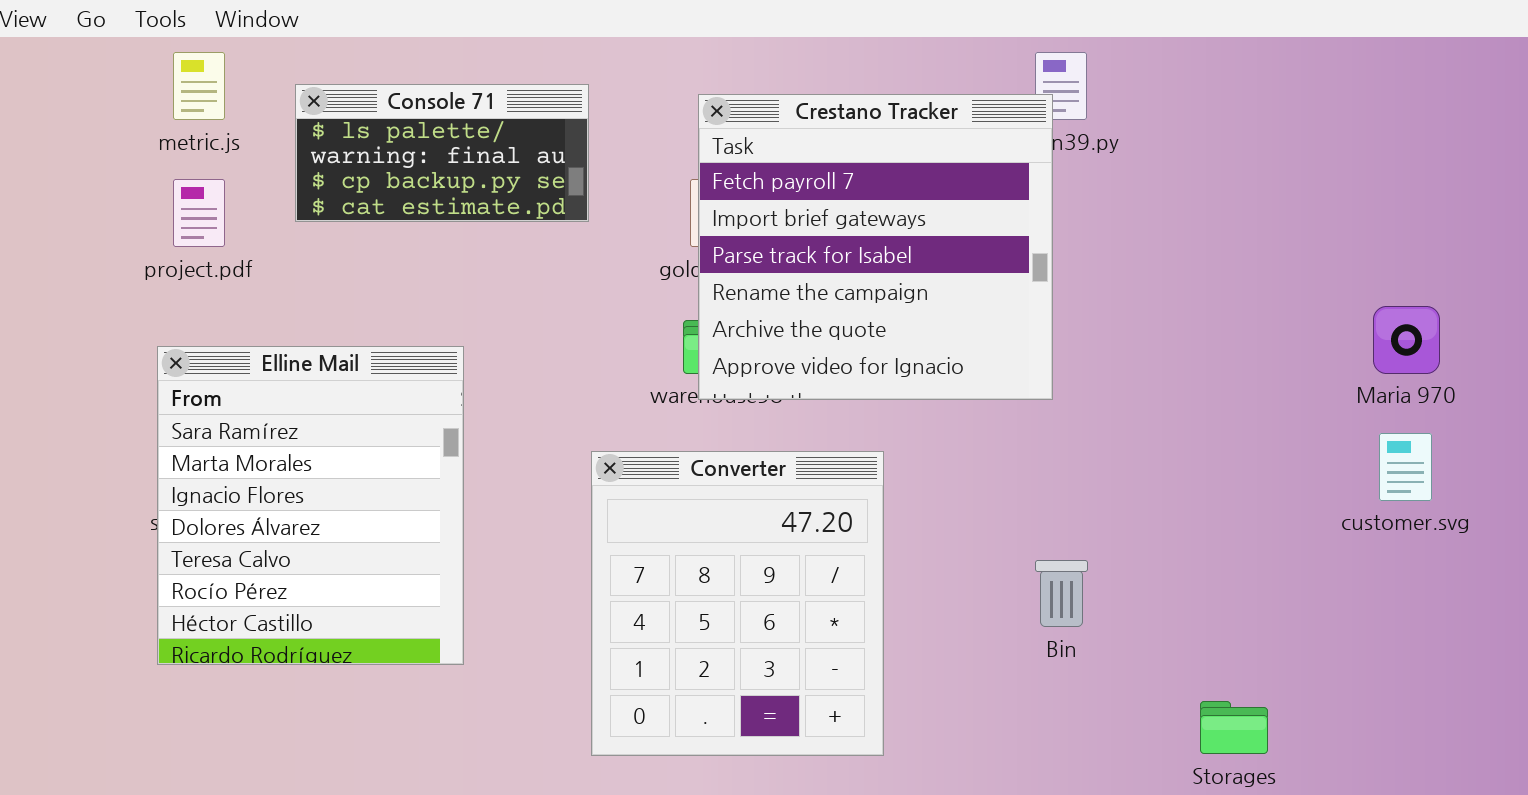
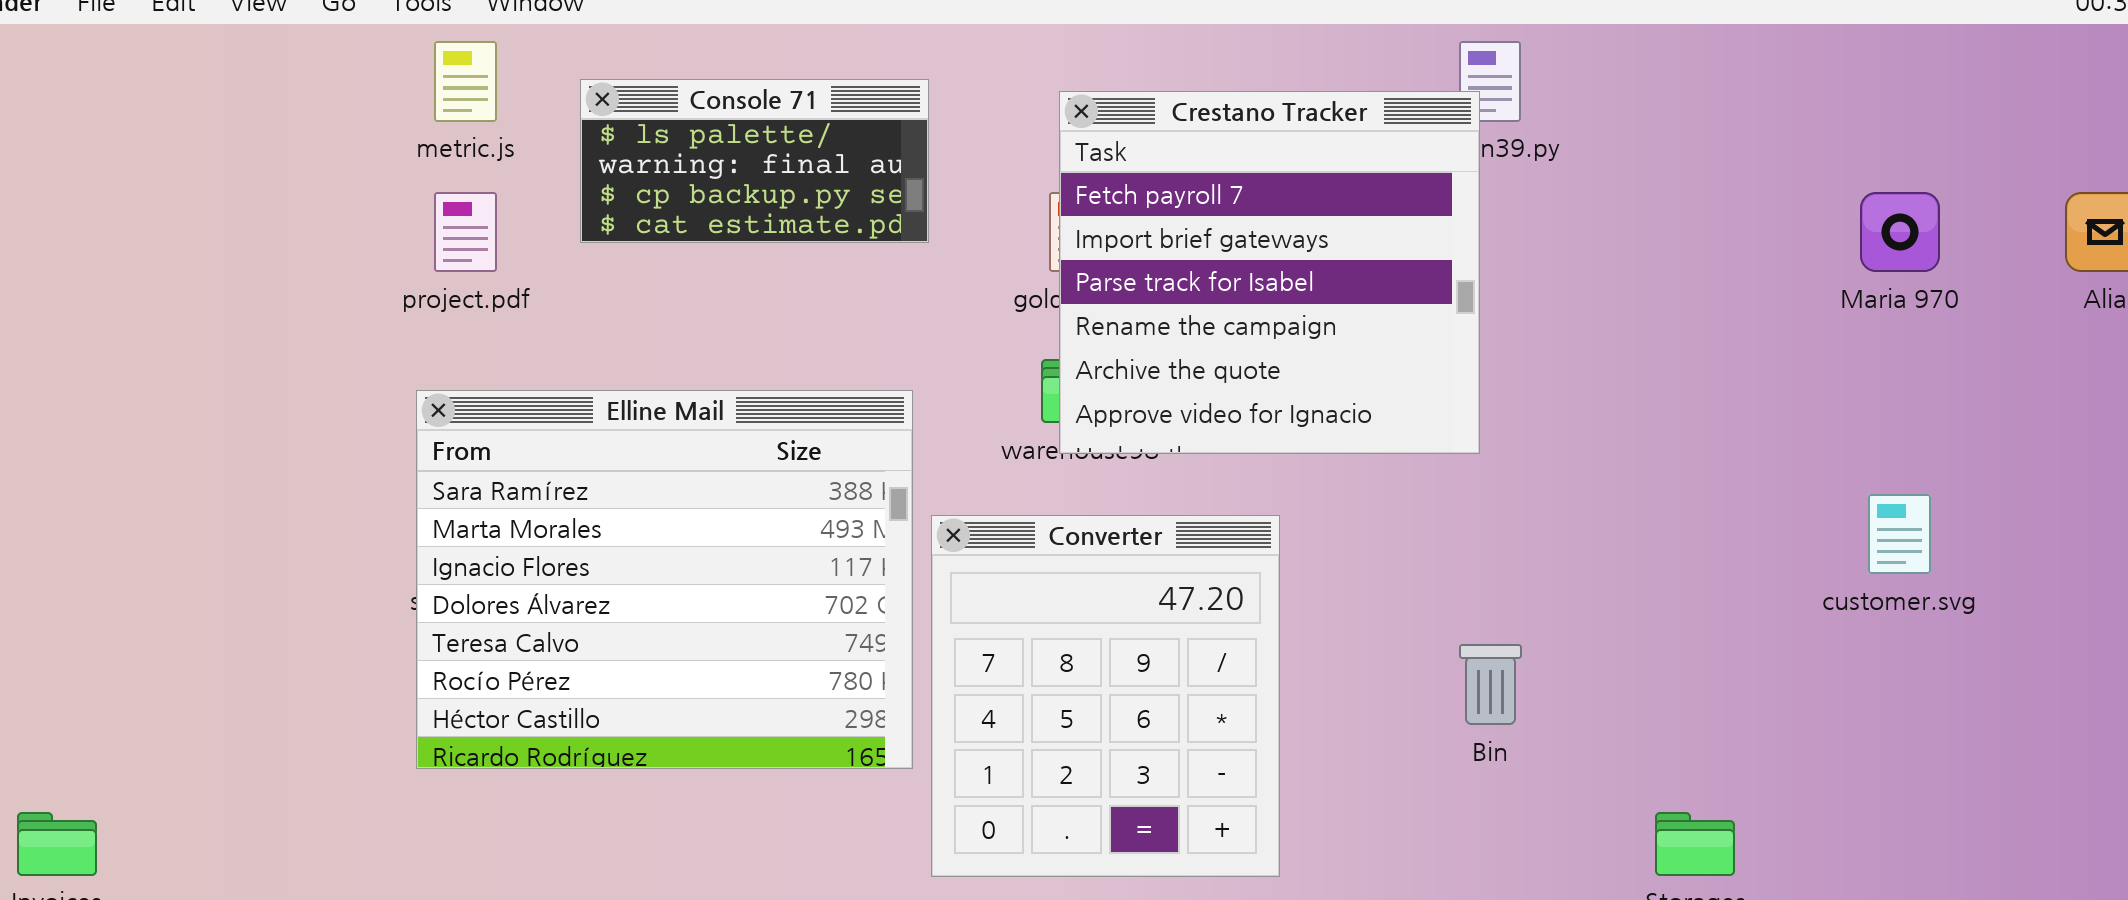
Maria 970: [1373,306,1440,374] -> [1860,192,1940,272], moved
Elline Mail: [157,346,464,665] -> [416,390,913,769], resized

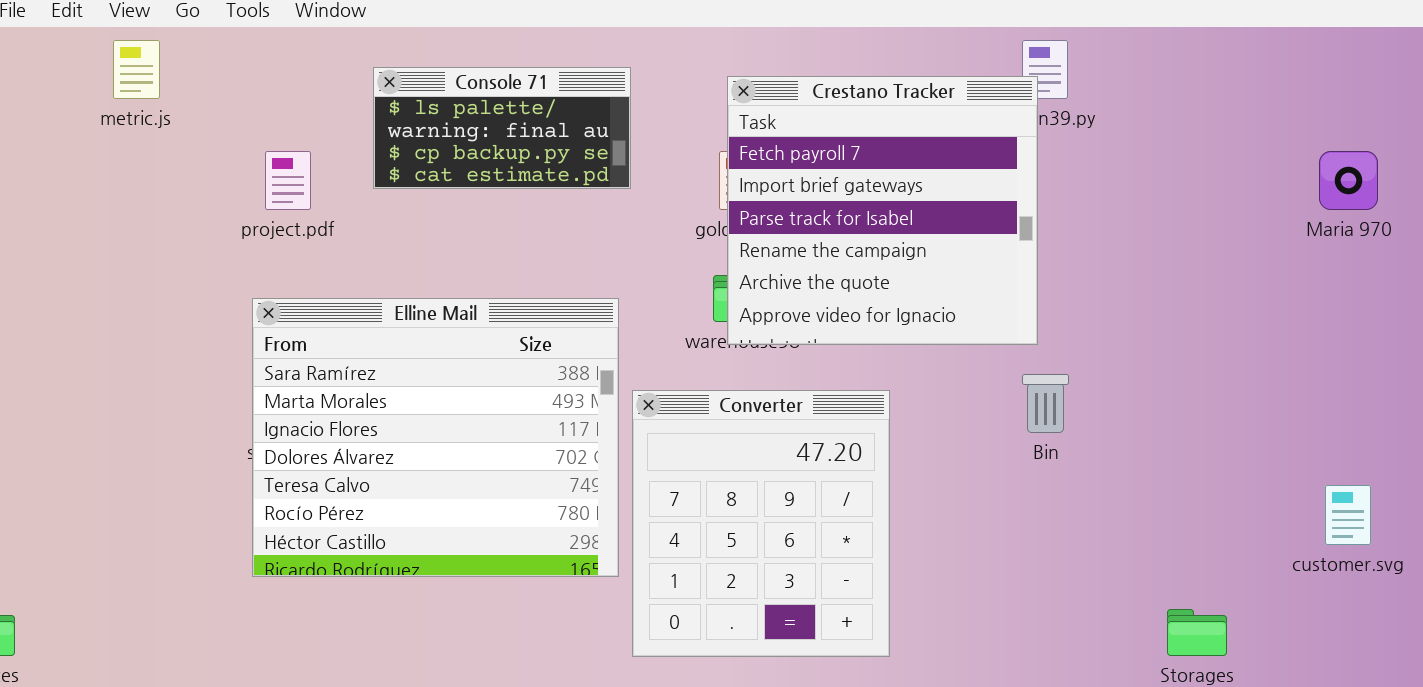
metric.js: [434,41,497,122] -> [113,40,160,99], moved
customer.svg: [1868,494,1931,574] -> [1325,485,1371,545], moved
Bin: [1459,644,1522,725] -> [1022,374,1069,433], moved

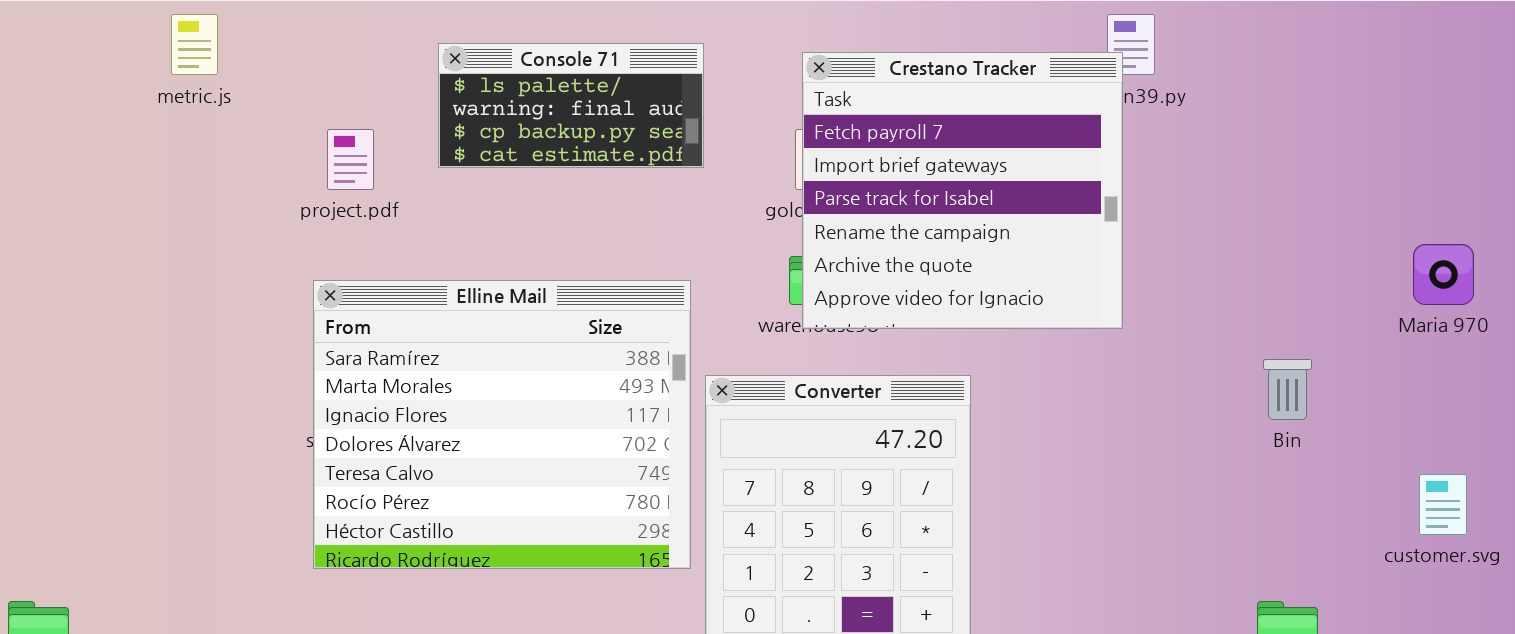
Maria 970: [1319,151,1378,210] -> [1413,244,1474,305], moved
Bin: [1022,374,1069,433] -> [1263,359,1312,420], moved

